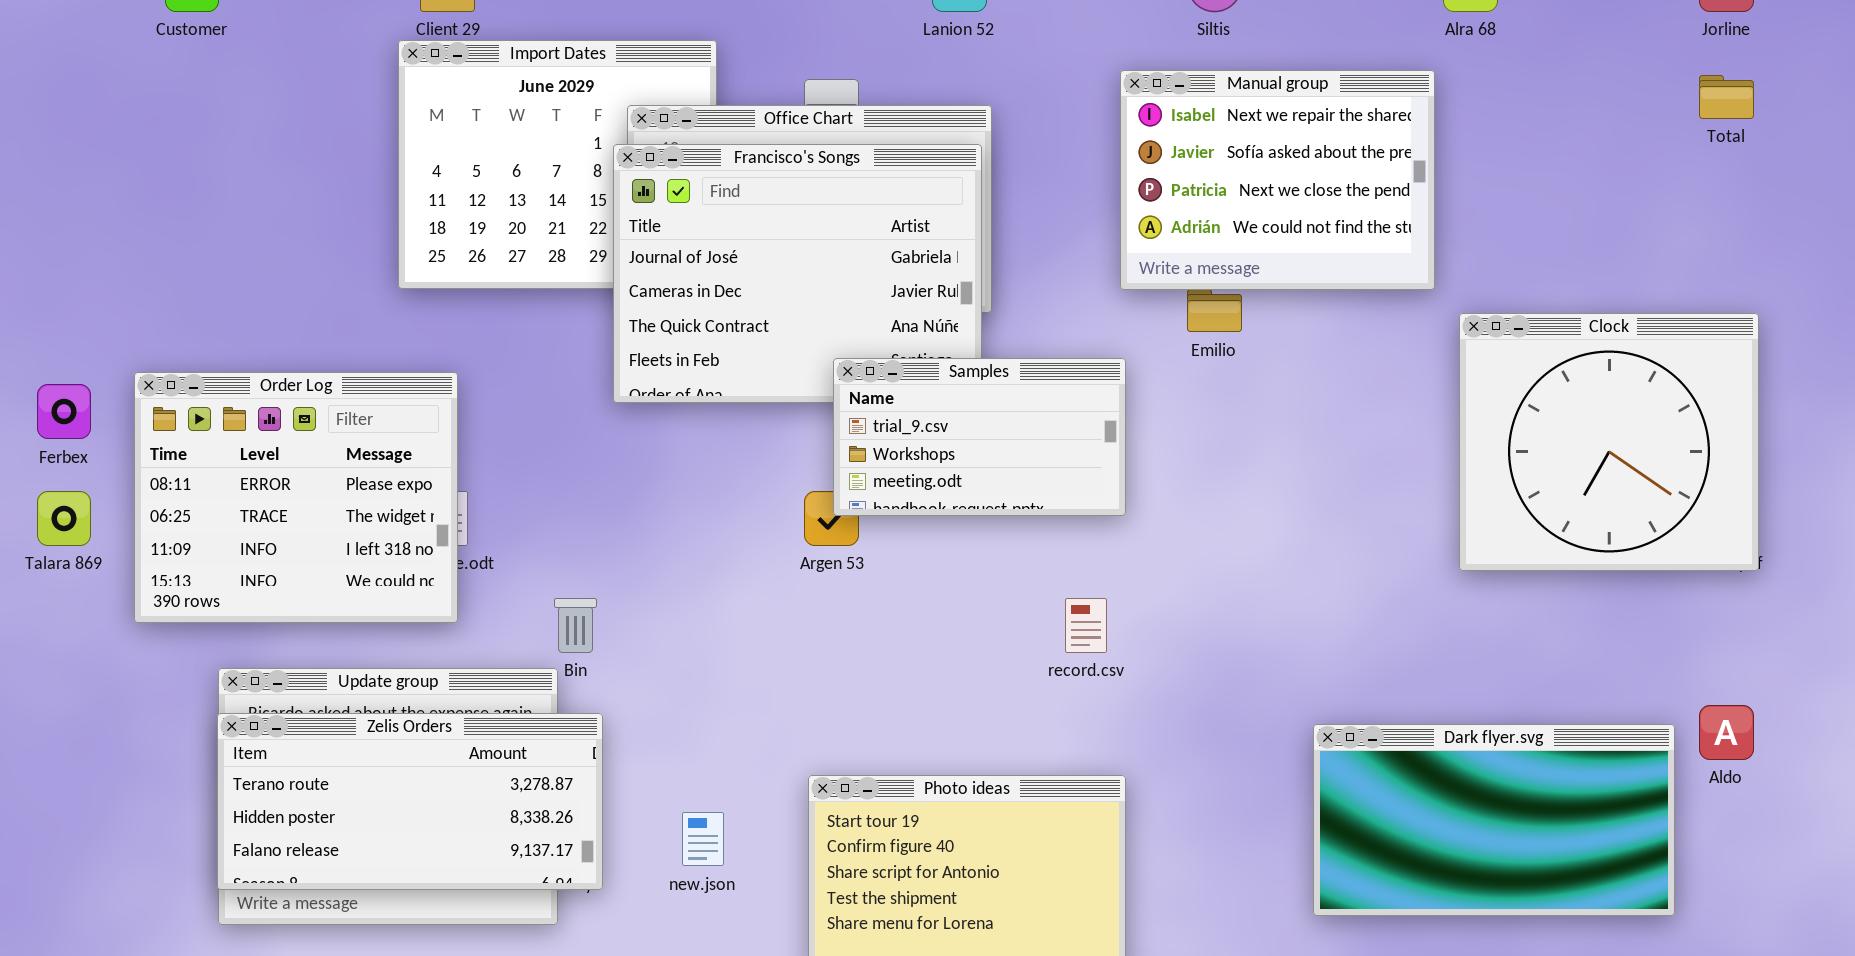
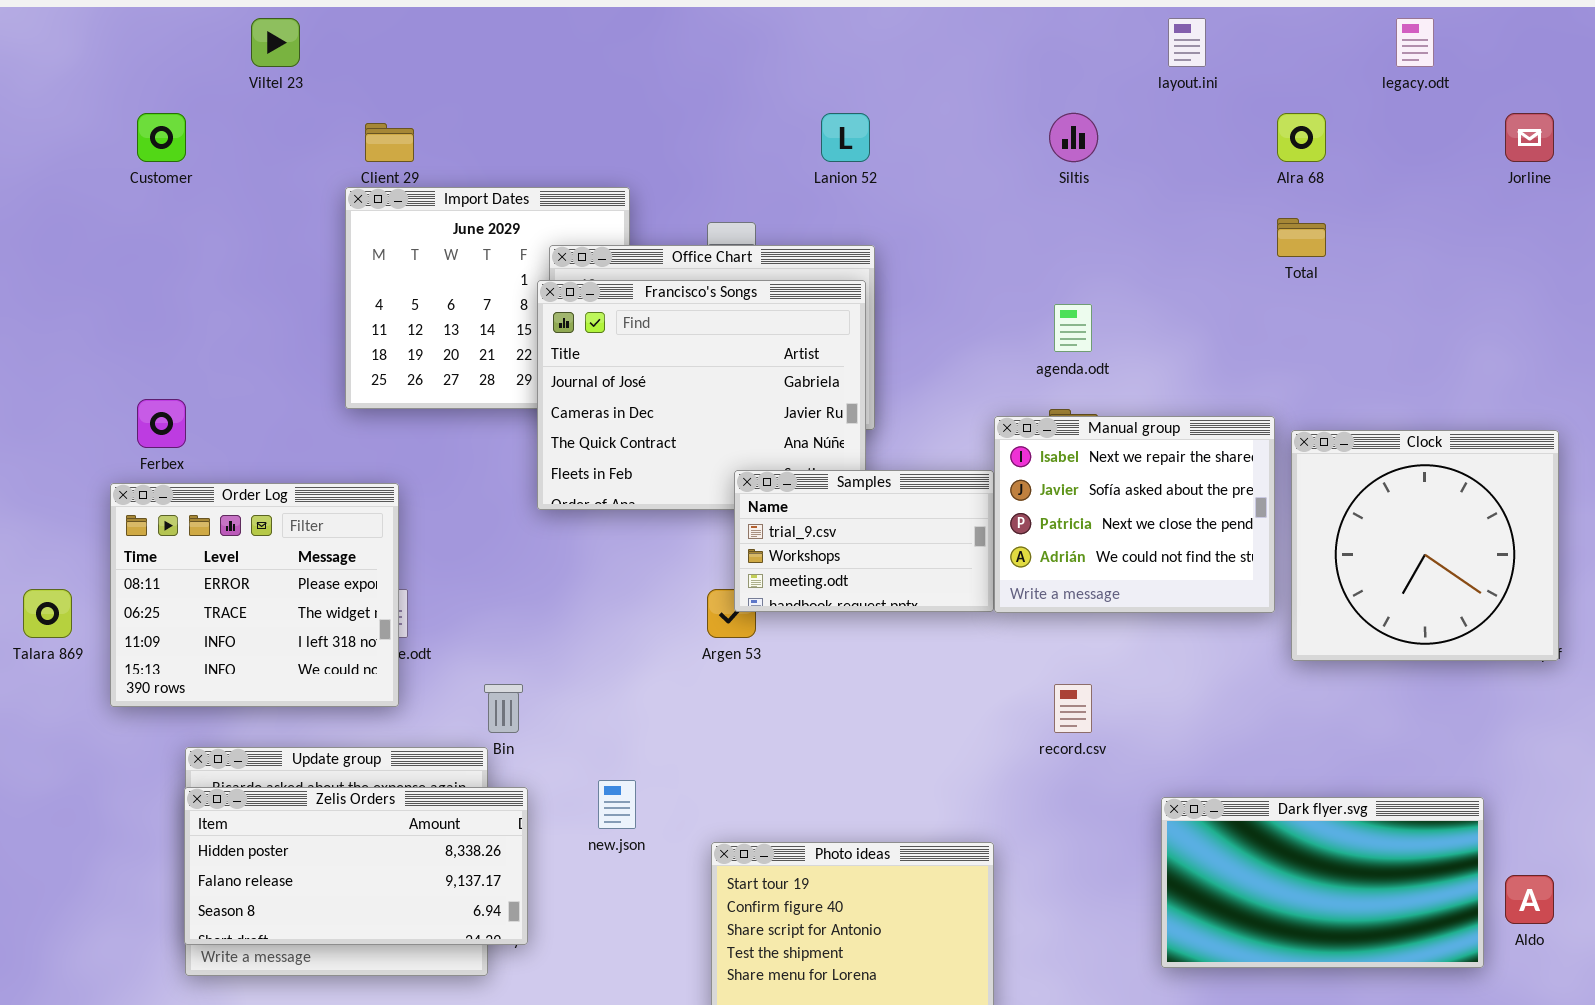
Manual group: [1120,70,1435,290] -> [994,416,1275,613], moved
Total: [1699,75,1754,119] -> [1277,218,1326,257], moved
Ferbex: [37,384,91,439] -> [137,399,186,448], moved
record.csv: [1065,598,1107,653] -> [1054,684,1092,733], moved
Aldo: [1699,705,1754,760] -> [1505,875,1554,924], moved
Zelis Orders: [217,713,603,890] -> [184,787,528,945], scrolled down 1 row
new.json: [682,812,724,866] -> [598,780,636,829], moved

